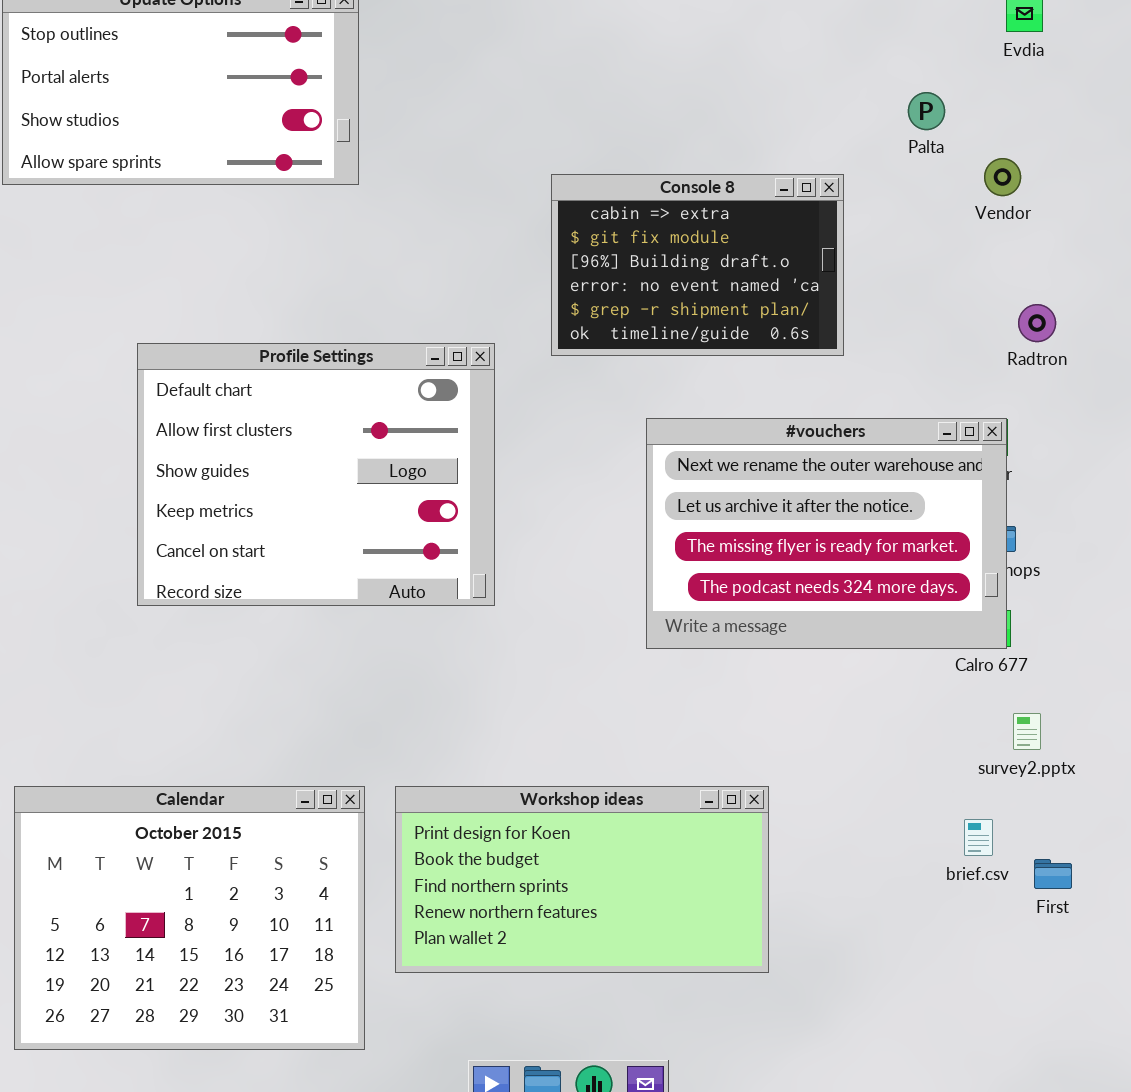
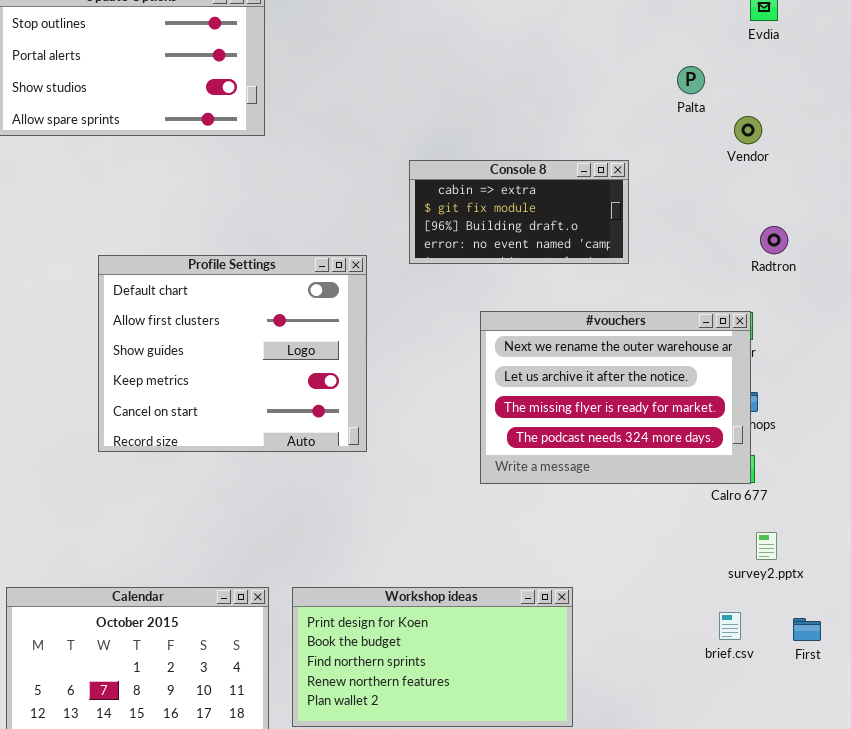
Console 8: [551,174,844,356] -> [409,160,629,264], resized
First: [1034,859,1072,889] -> [793,618,821,641], moved

